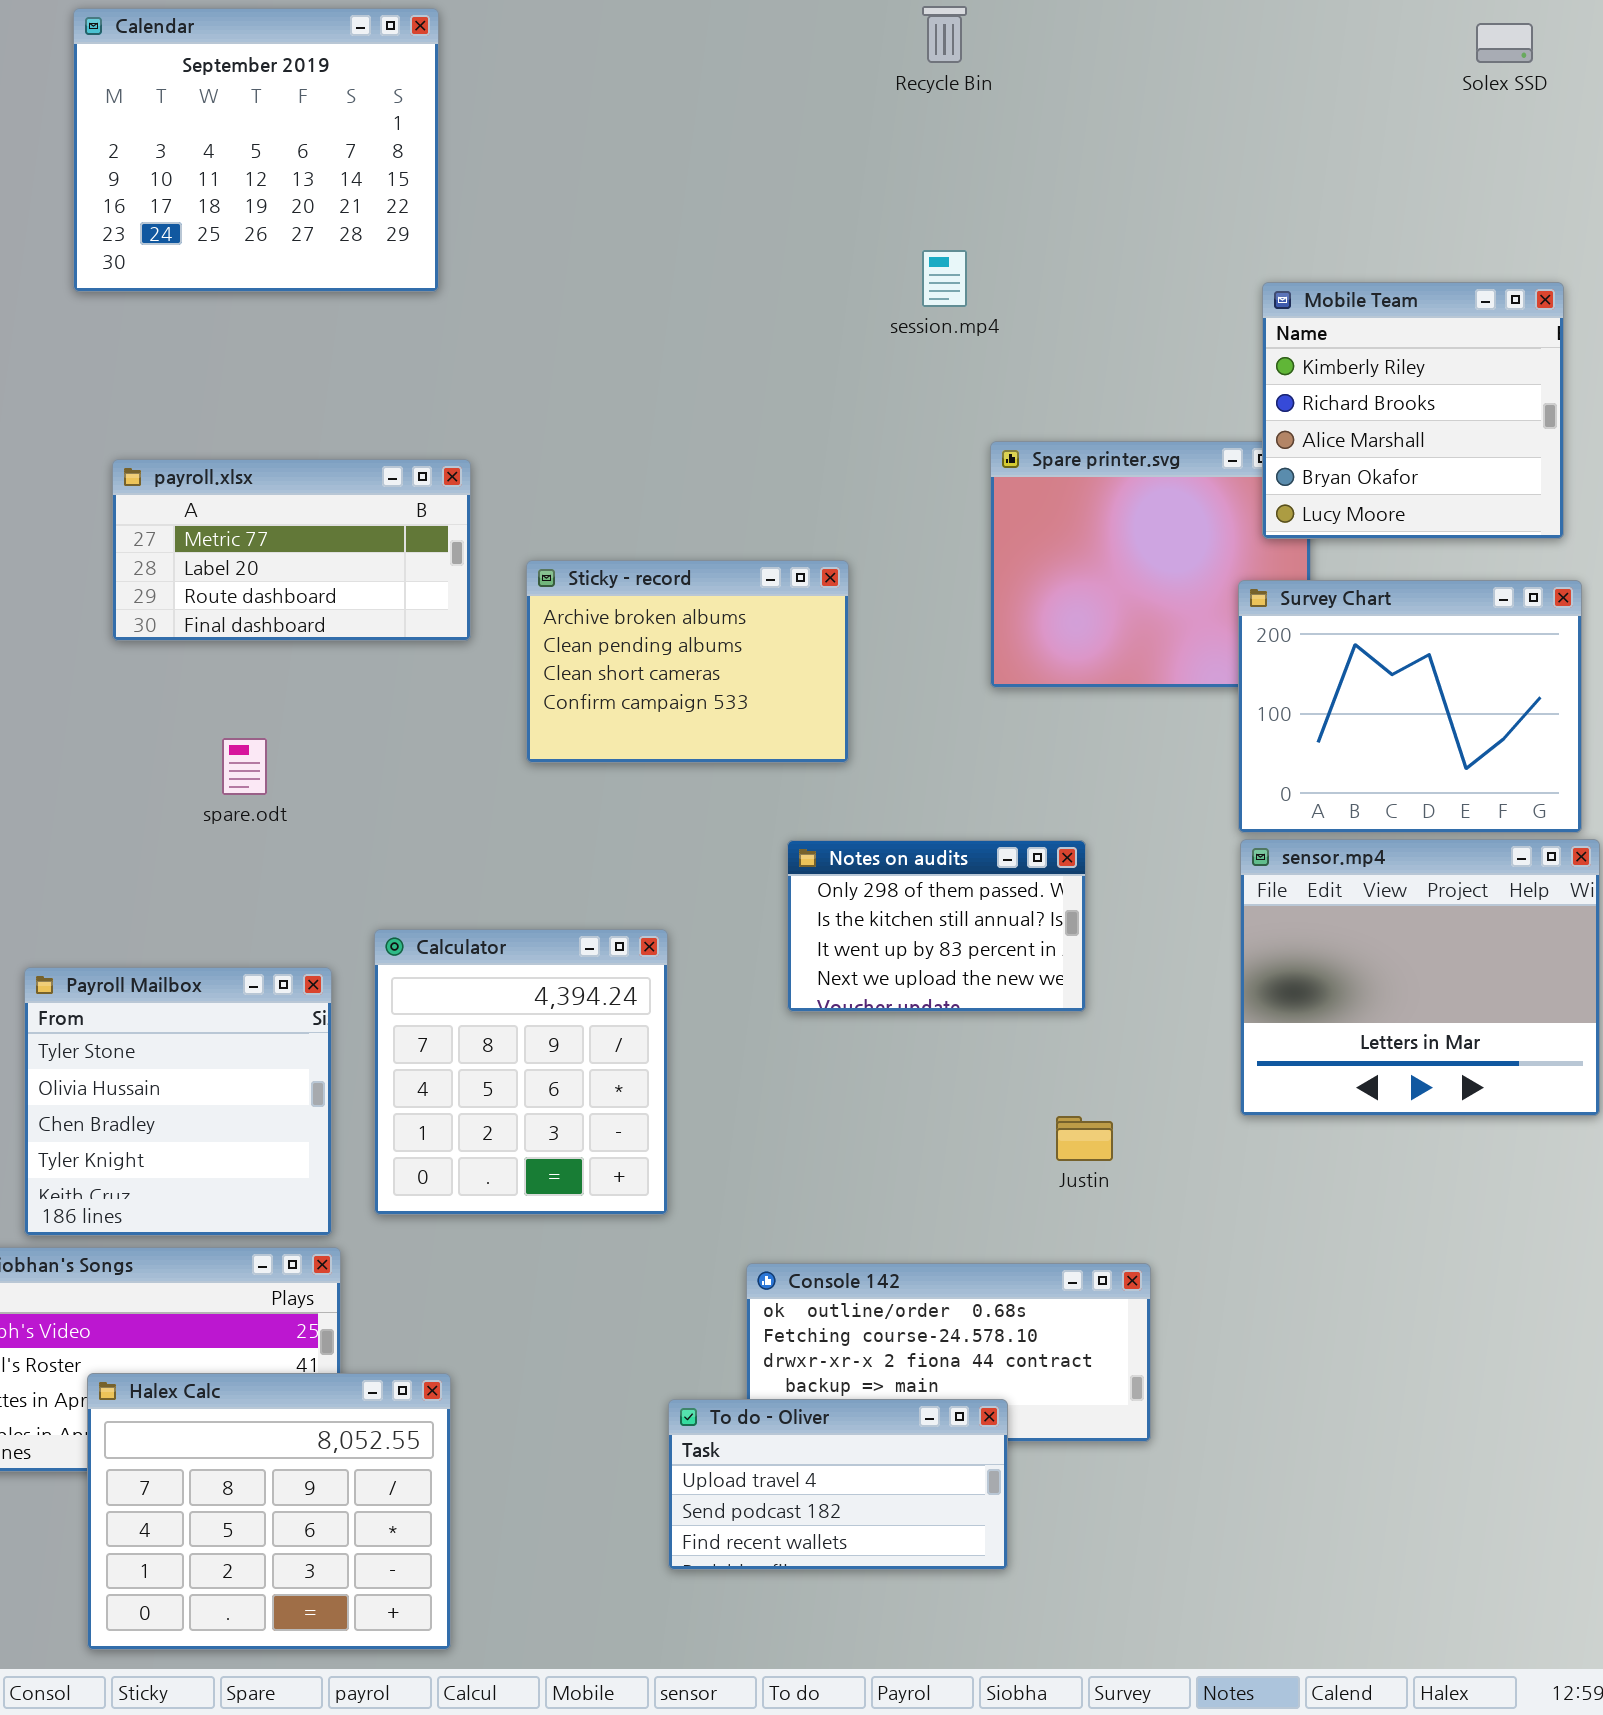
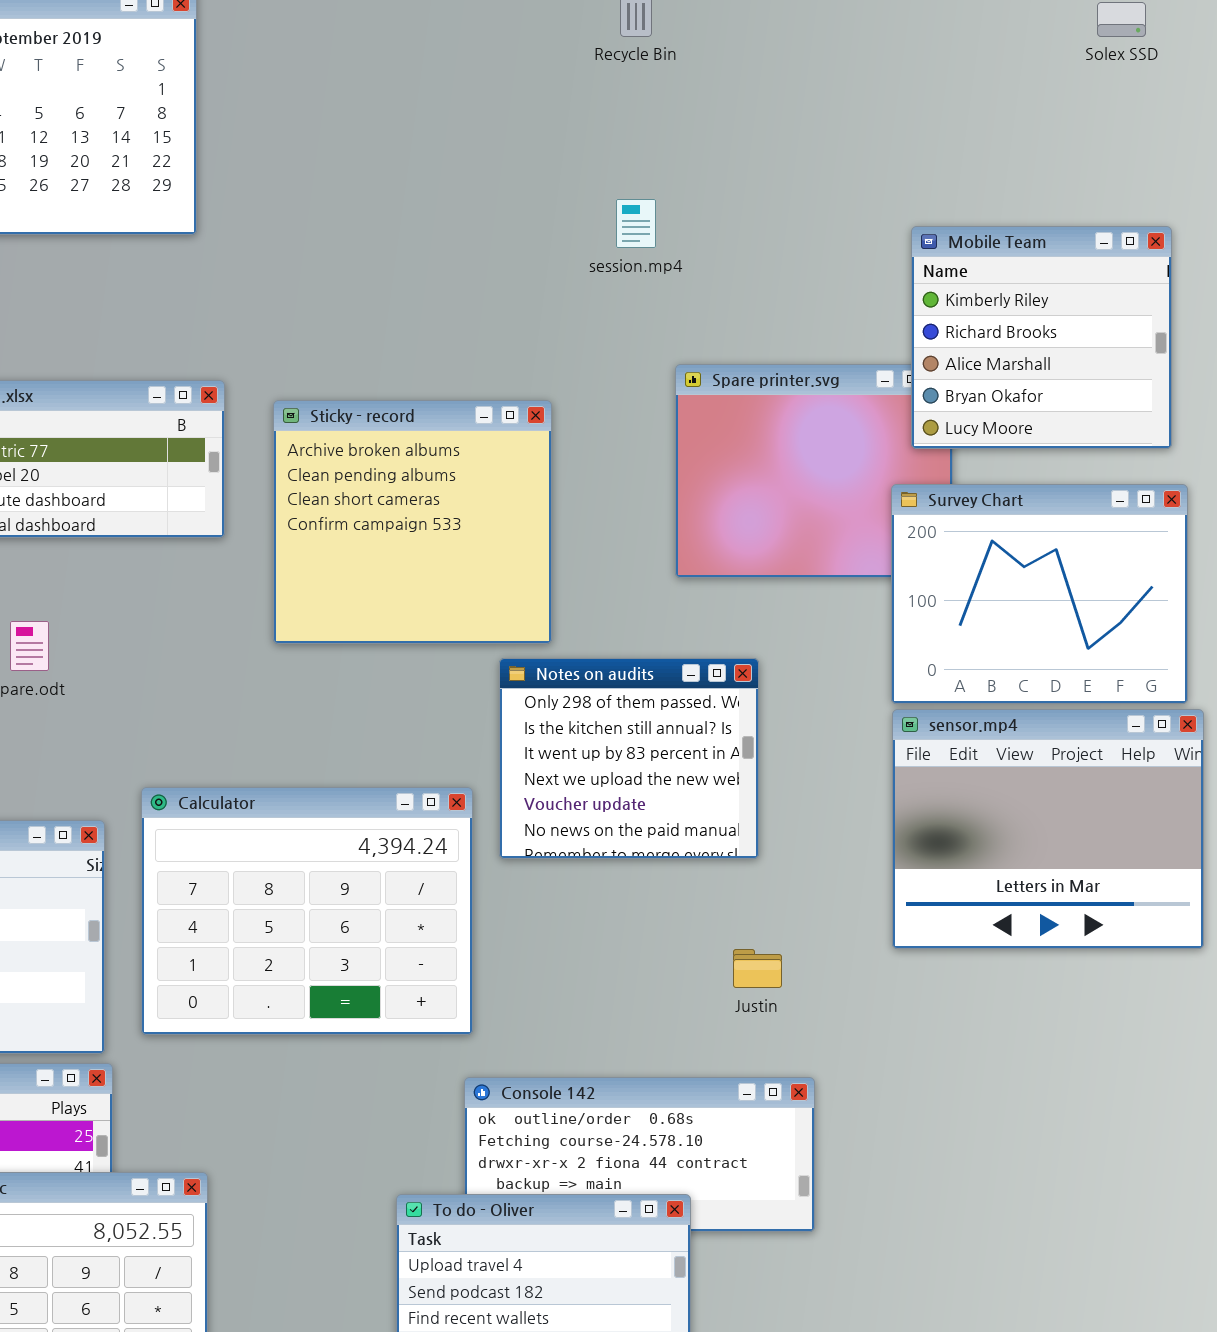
Sticky - record: [526,560,849,763] -> [273,400,552,644], resized
Notes on audits: [787,840,1086,1012] -> [499,658,759,859], resized
Calculator: [374,929,668,1215] -> [141,787,473,1035], resized

